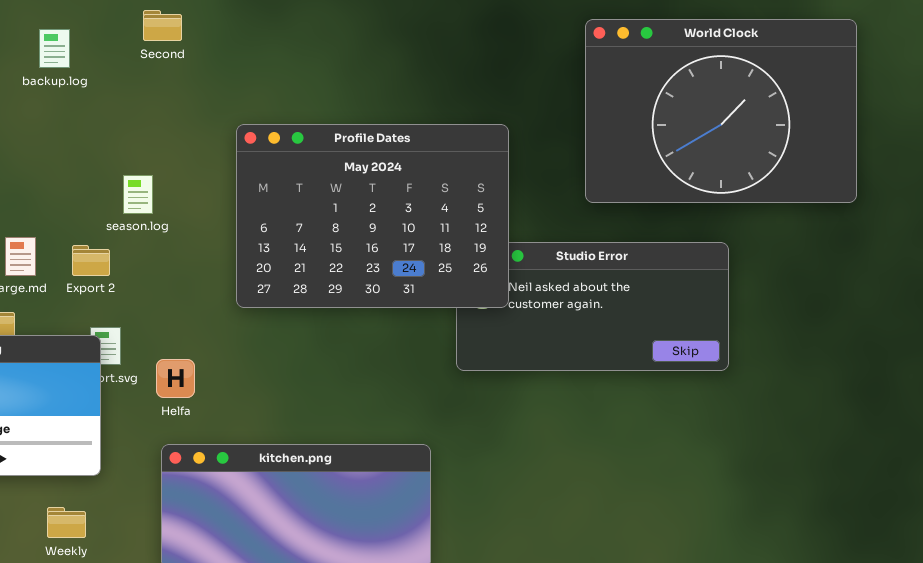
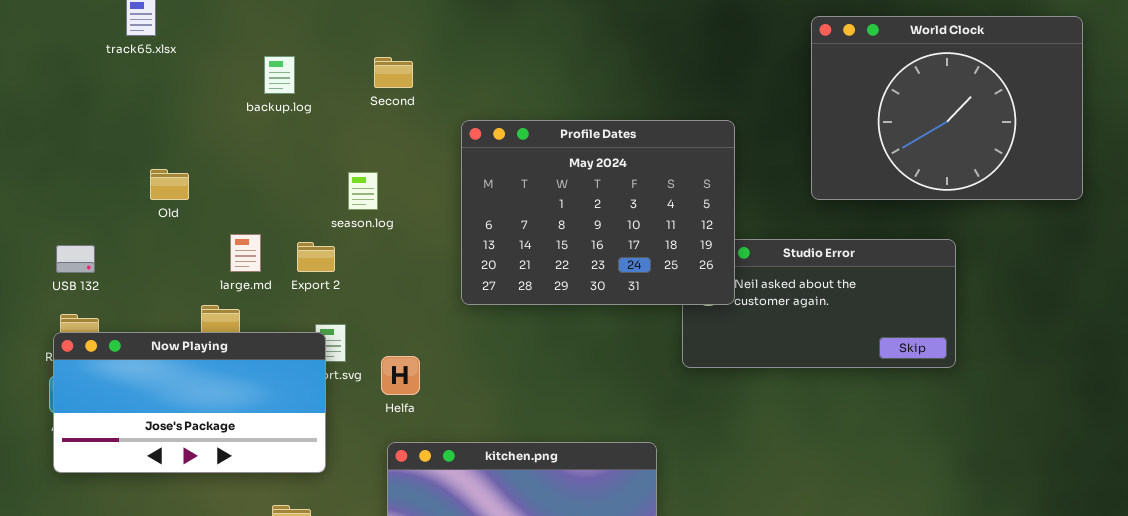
Second: [143,10,182,41] -> [374,57,413,88], moved
backup.log: [39,29,70,68] -> [264,56,295,94], moved

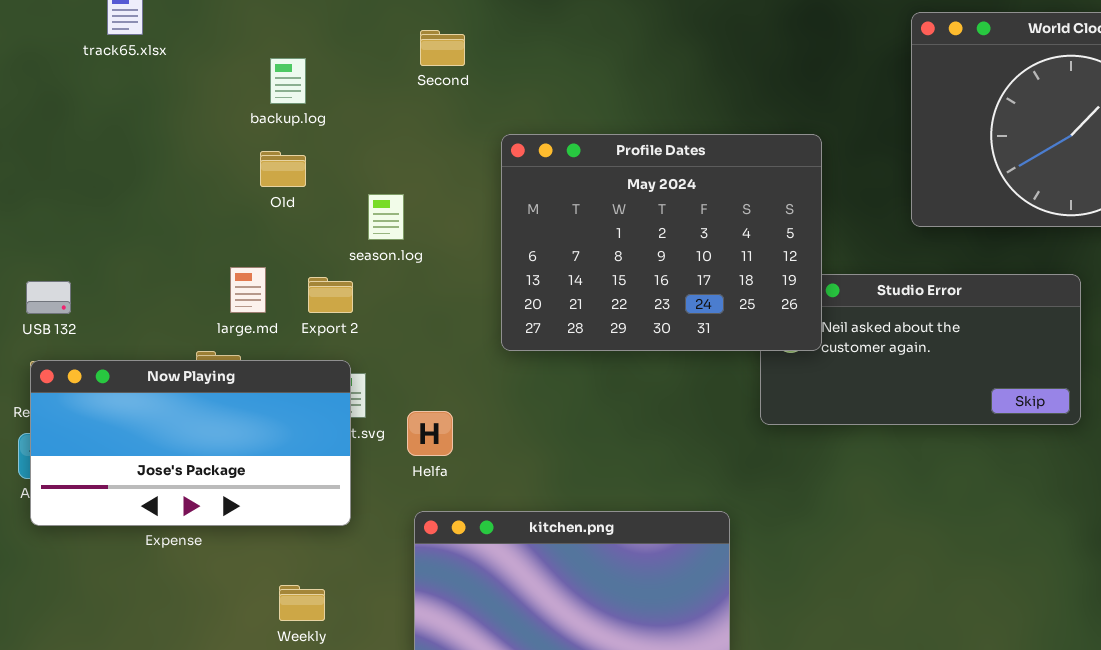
Second: [374,57,413,88] -> [420,30,465,66], moved
Old: [150,169,189,200] -> [260,151,306,187], moved
Now Playing: [53,332,326,473] -> [30,360,351,526], moved

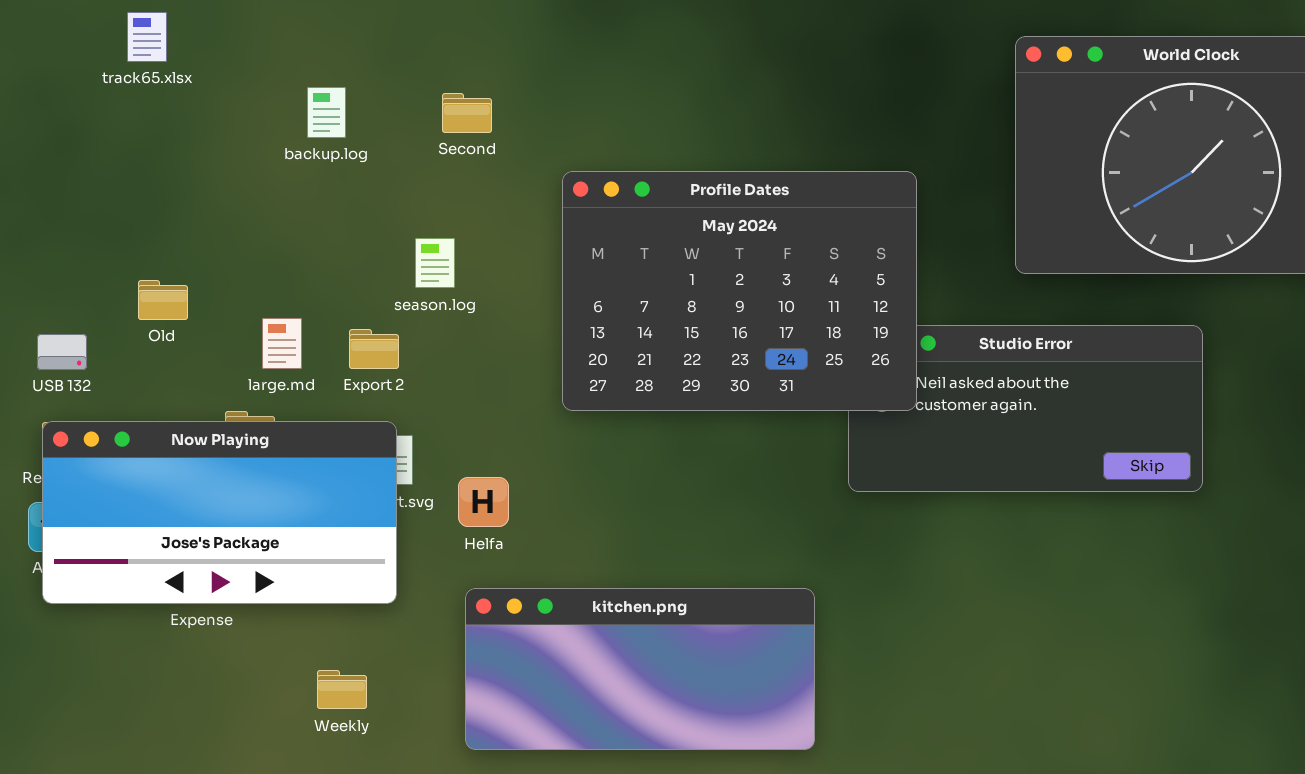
Second: [420,30,465,66] -> [442,93,492,133], moved
Old: [260,151,306,187] -> [138,280,188,320], moved

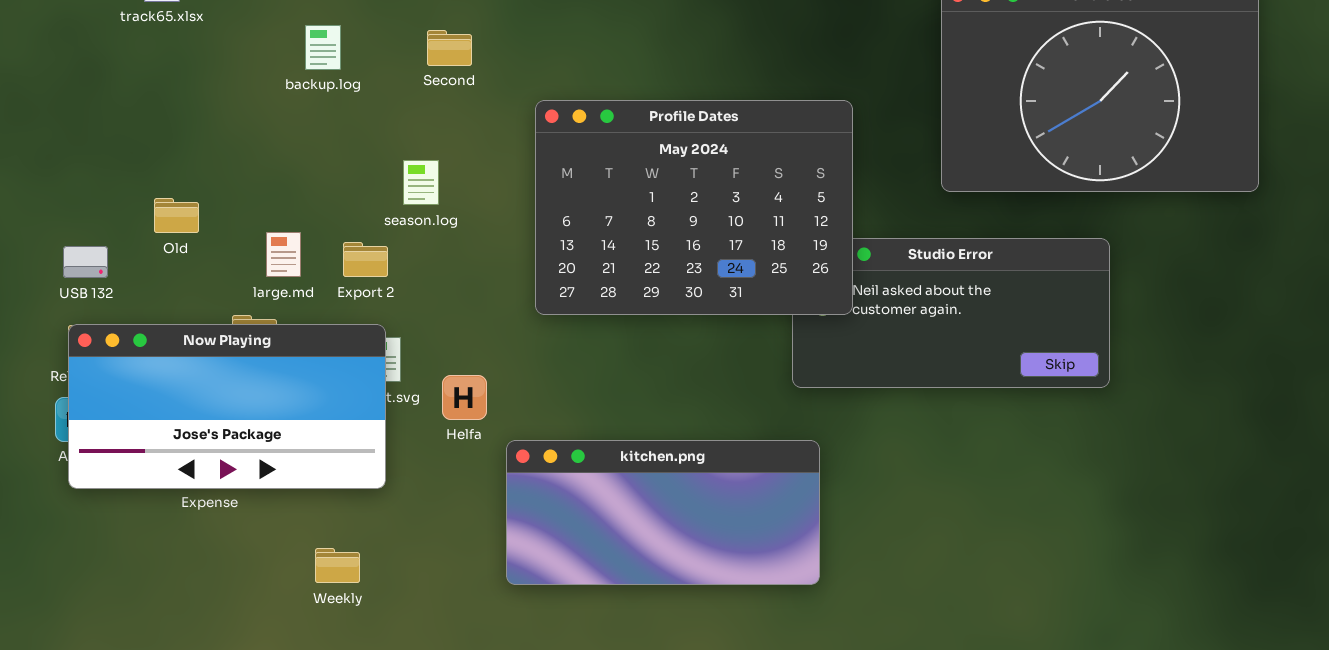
kitchen.png: [465,588,815,750] -> [506,440,820,585], moved

